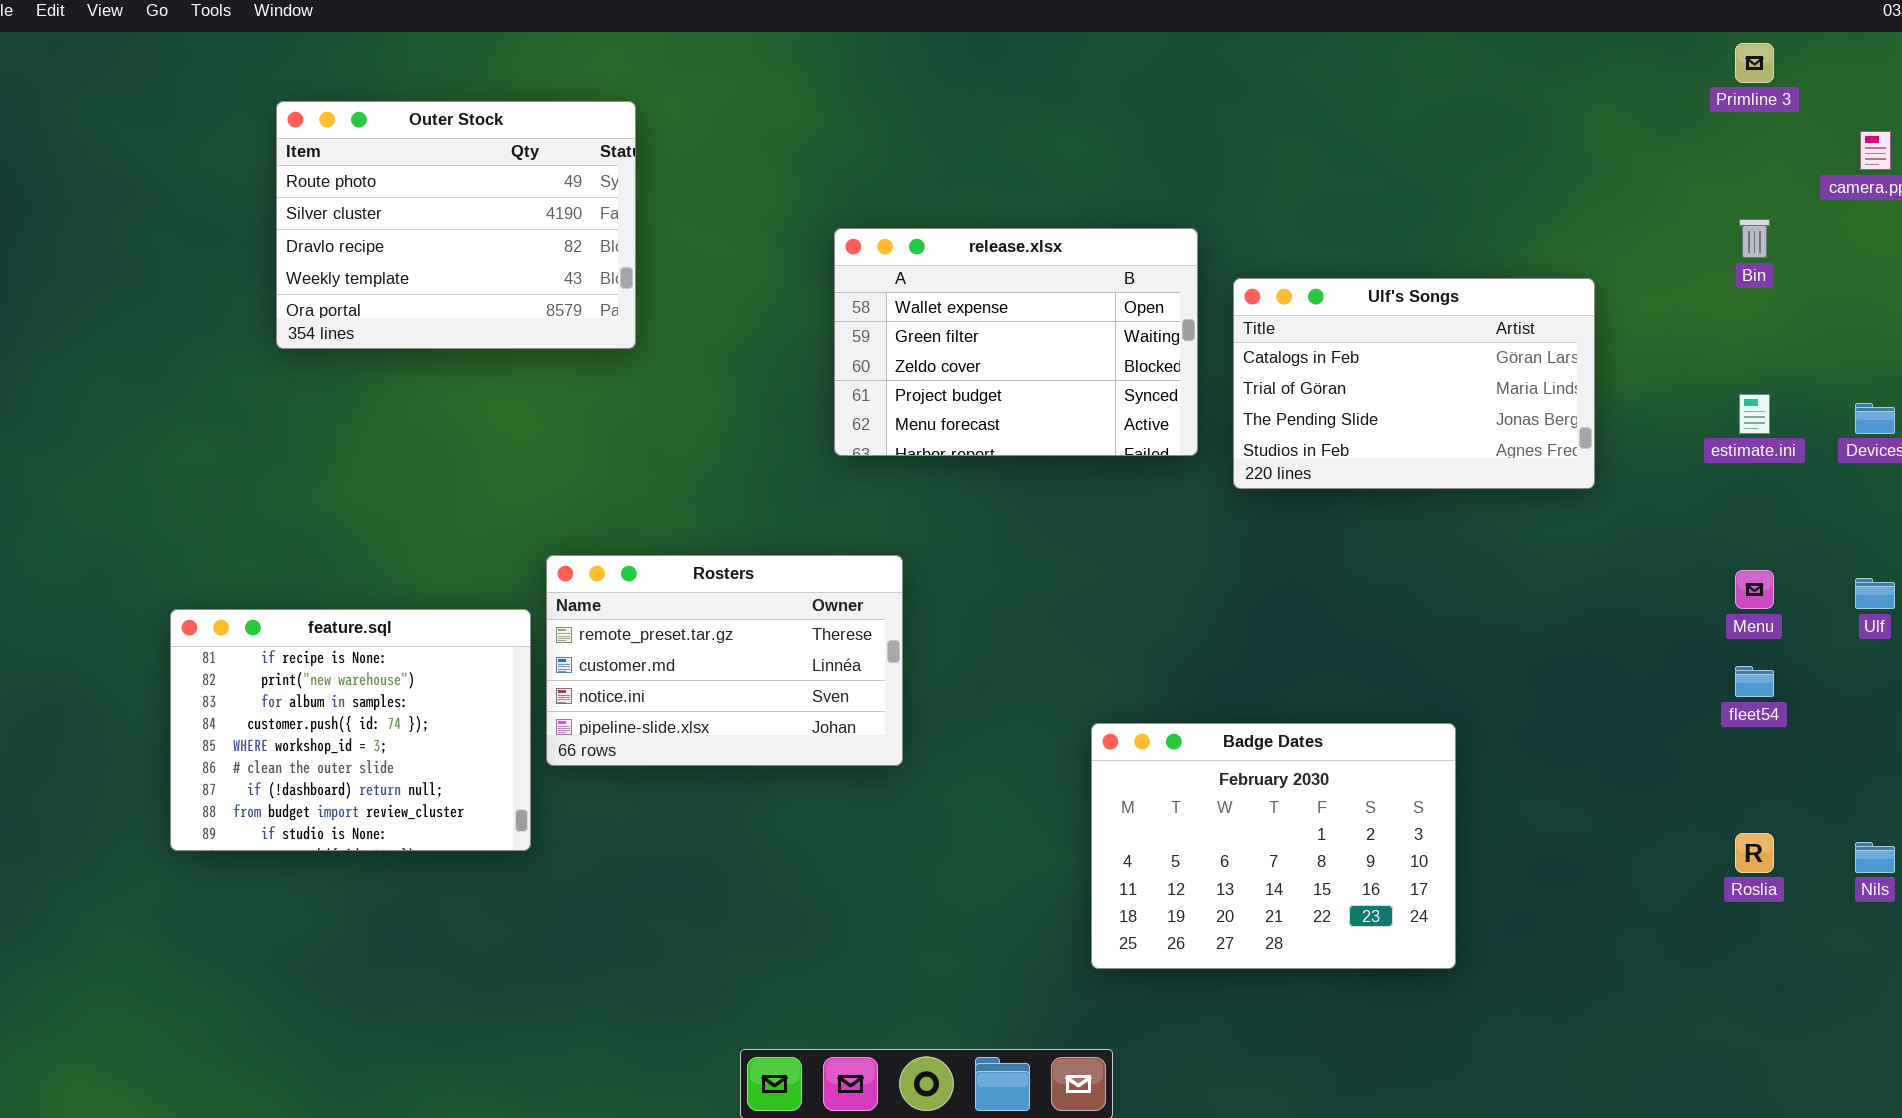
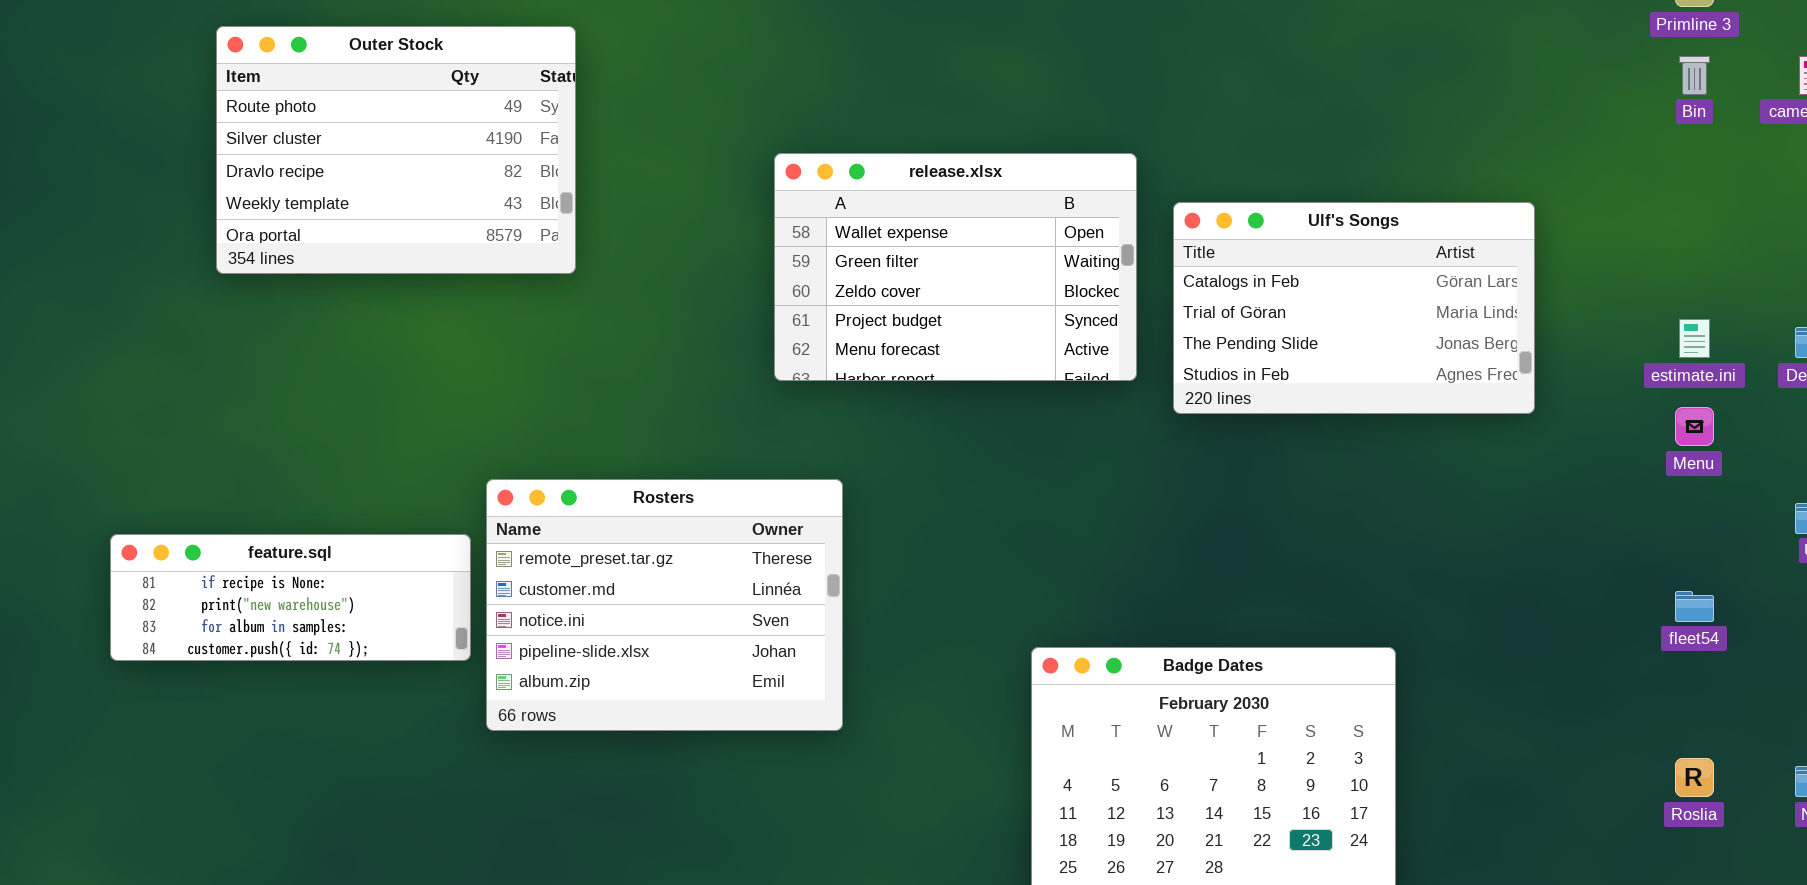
Bin: [1739,219,1770,258] -> [1679,56,1710,95], moved
Rosters: [546,555,903,766] -> [486,479,843,731], resized
Menu: [1735,570,1774,609] -> [1675,407,1714,446], moved
feature.sql: [170,609,531,851] -> [110,534,471,661], resized

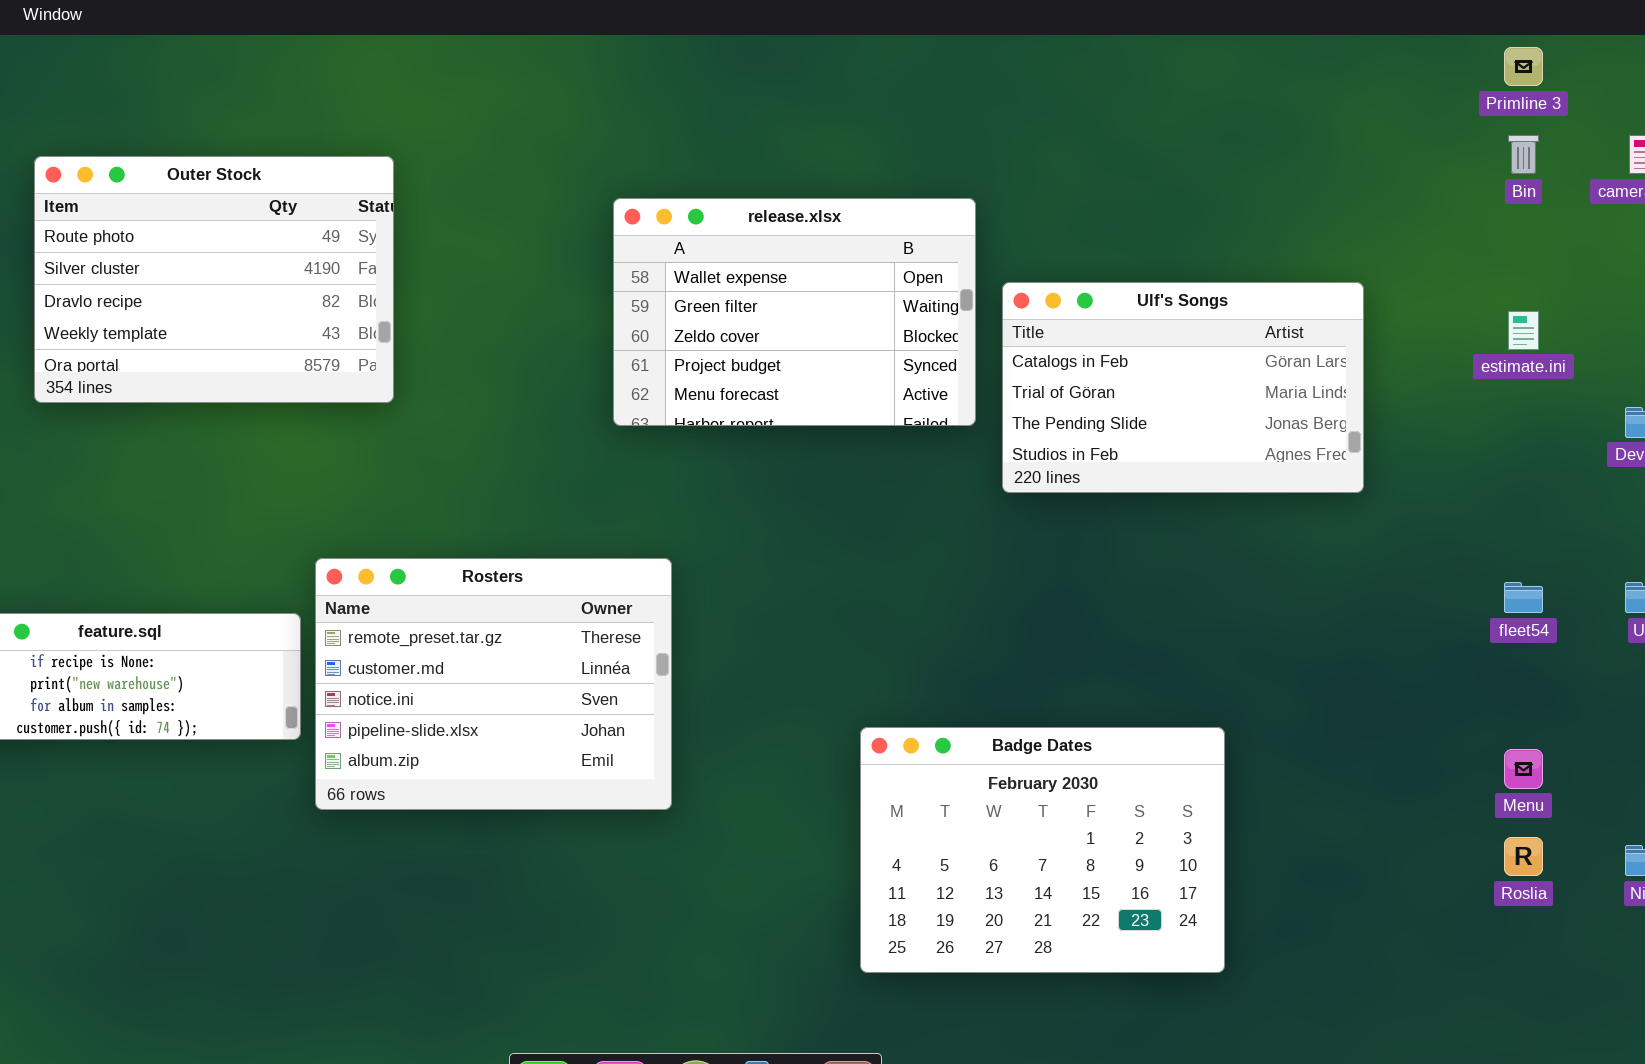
Outer Stock: [216,26,576,274] -> [34,156,394,403], moved
release.xlsx: [774,153,1137,381] -> [613,198,976,426], moved
estimate.ini: [1679,319,1710,358] -> [1508,311,1539,350], moved
Menu: [1675,407,1714,446] -> [1504,749,1543,789], moved
fleet54: [1675,591,1714,622] -> [1504,582,1543,613], moved

